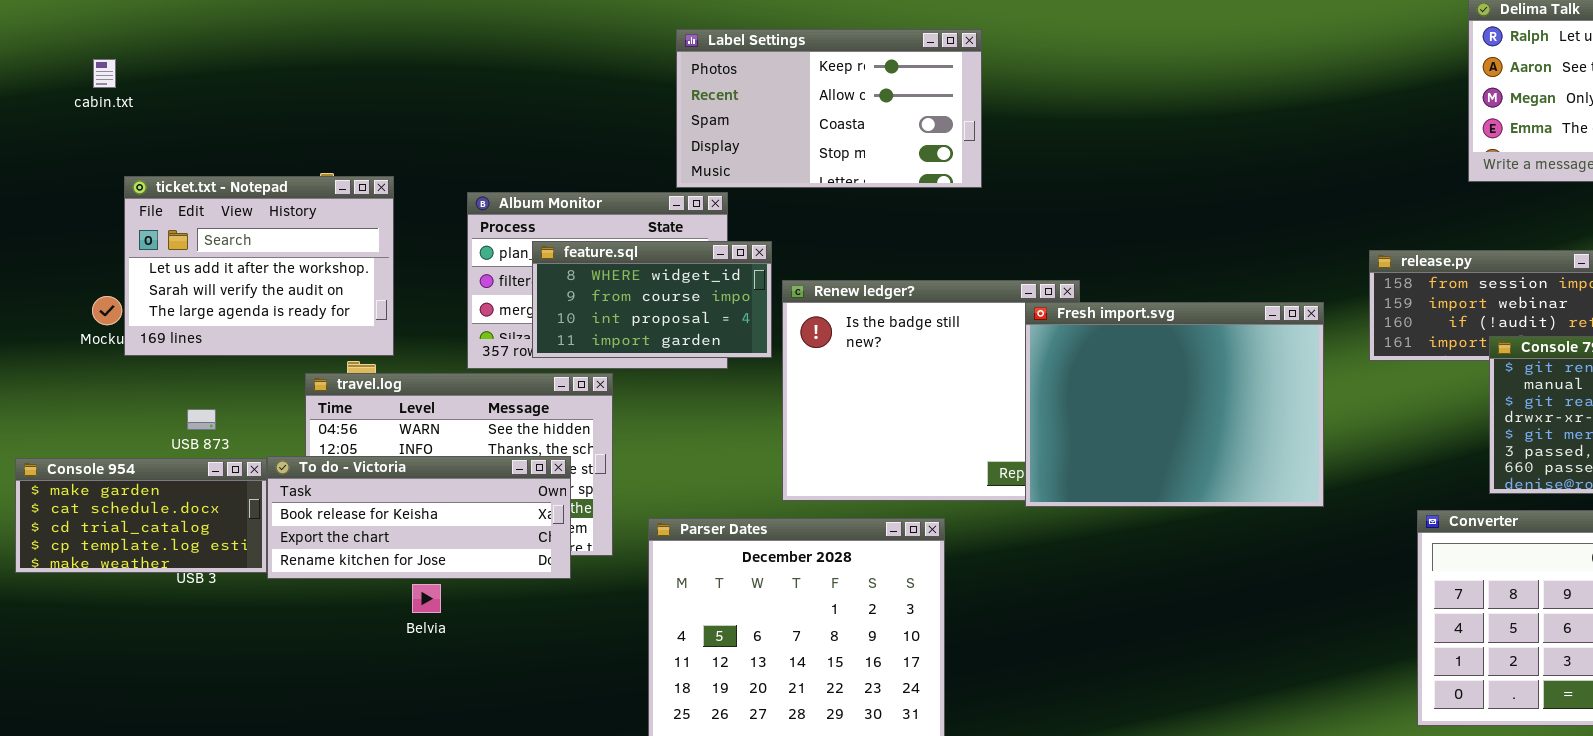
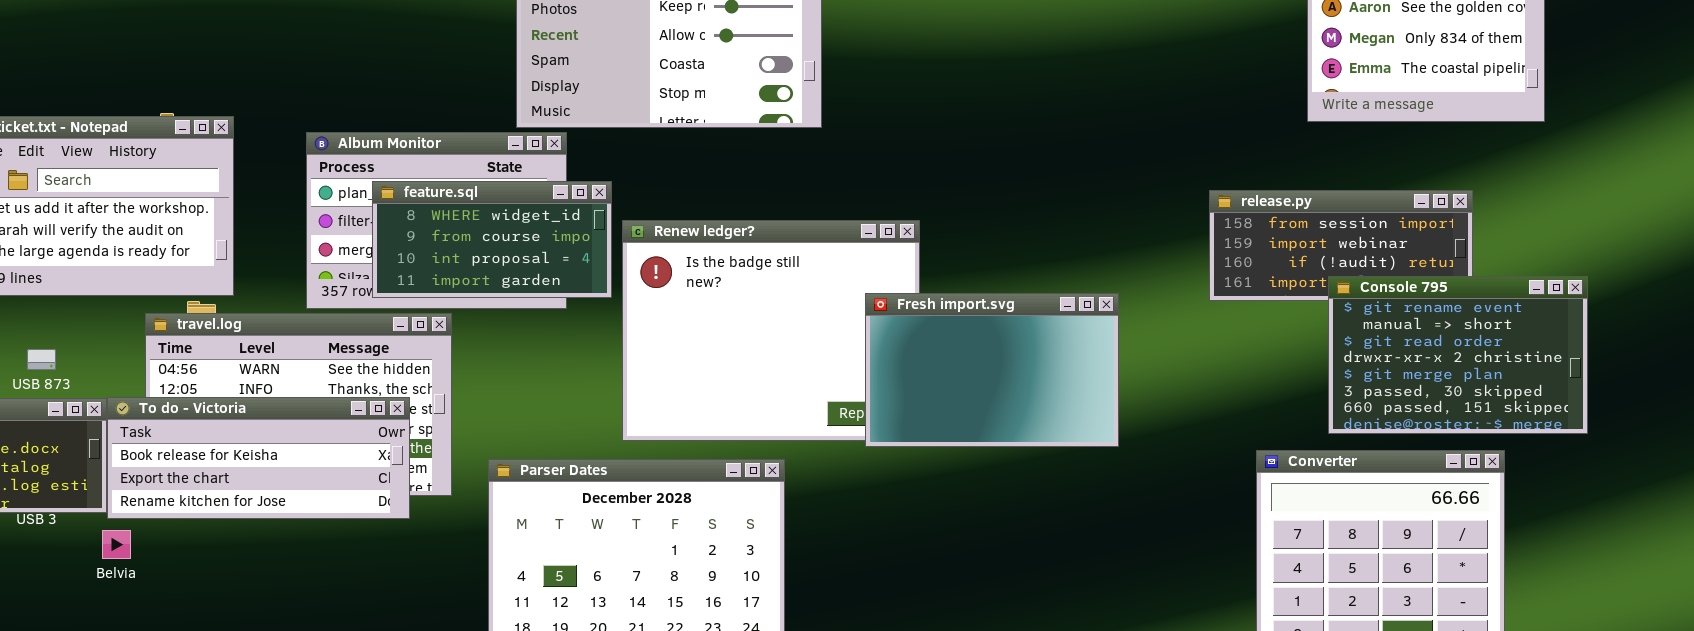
Fresh import.svg: [1025,302,1324,507] -> [865,293,1119,447], resized
Belvia: [412,584,441,613] -> [102,530,131,559], moved

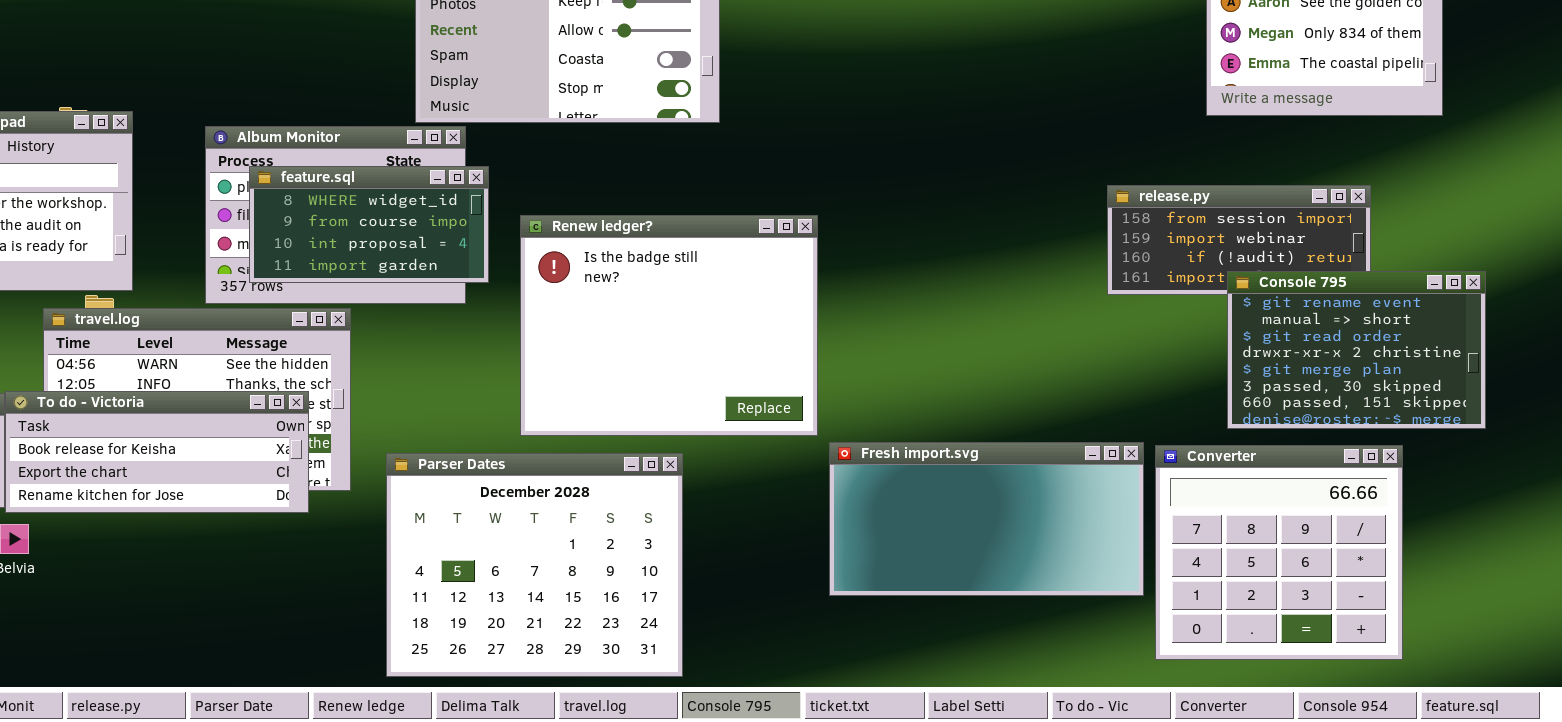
feature.sql: [372,181,612,298] -> [249,166,489,283], moved
Fresh import.svg: [865,293,1119,447] -> [829,442,1144,596], moved, resized

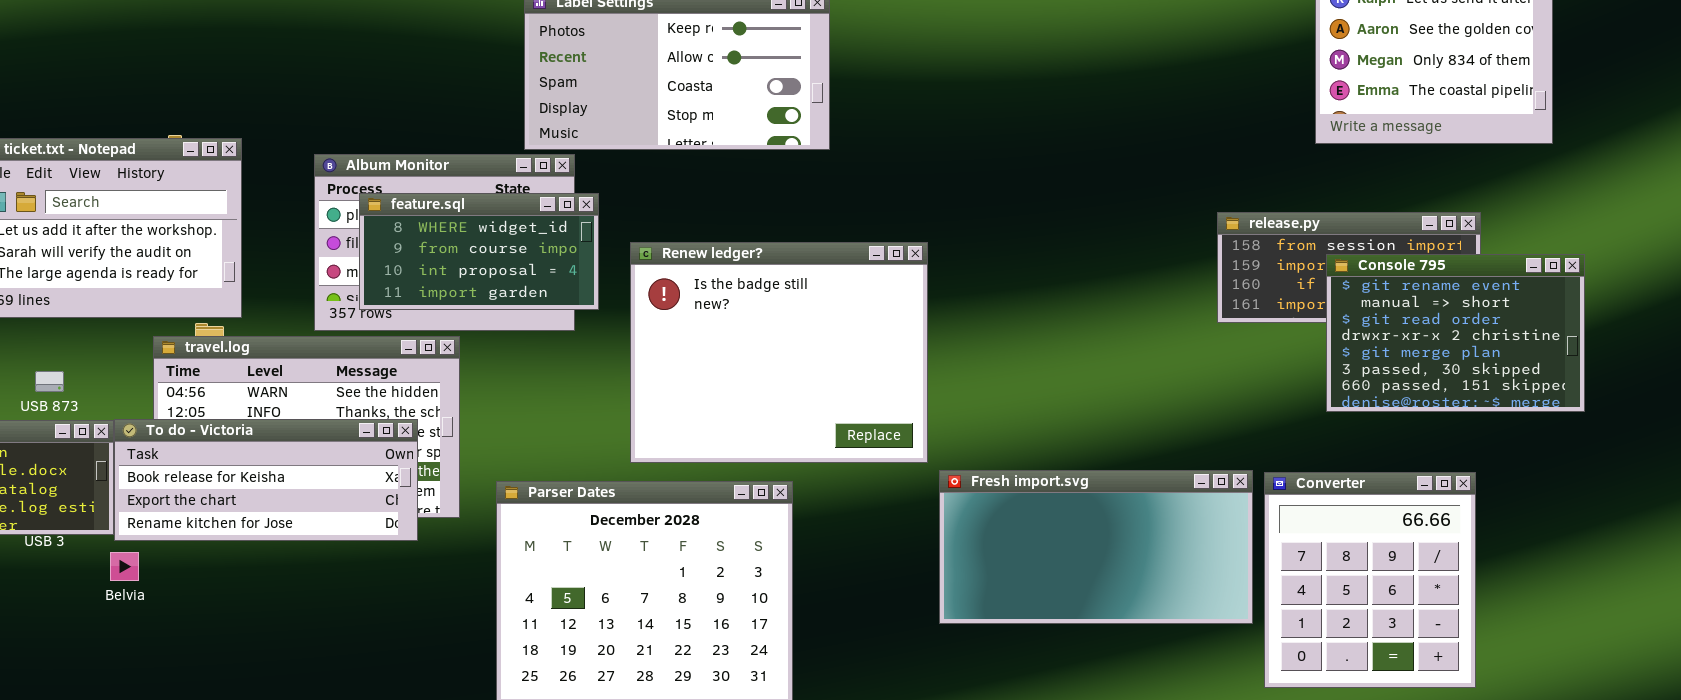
Console 795: [1227,271,1486,429] -> [1326,254,1585,412], moved
Converter: [1155,445,1403,660] -> [1264,472,1476,688], resized

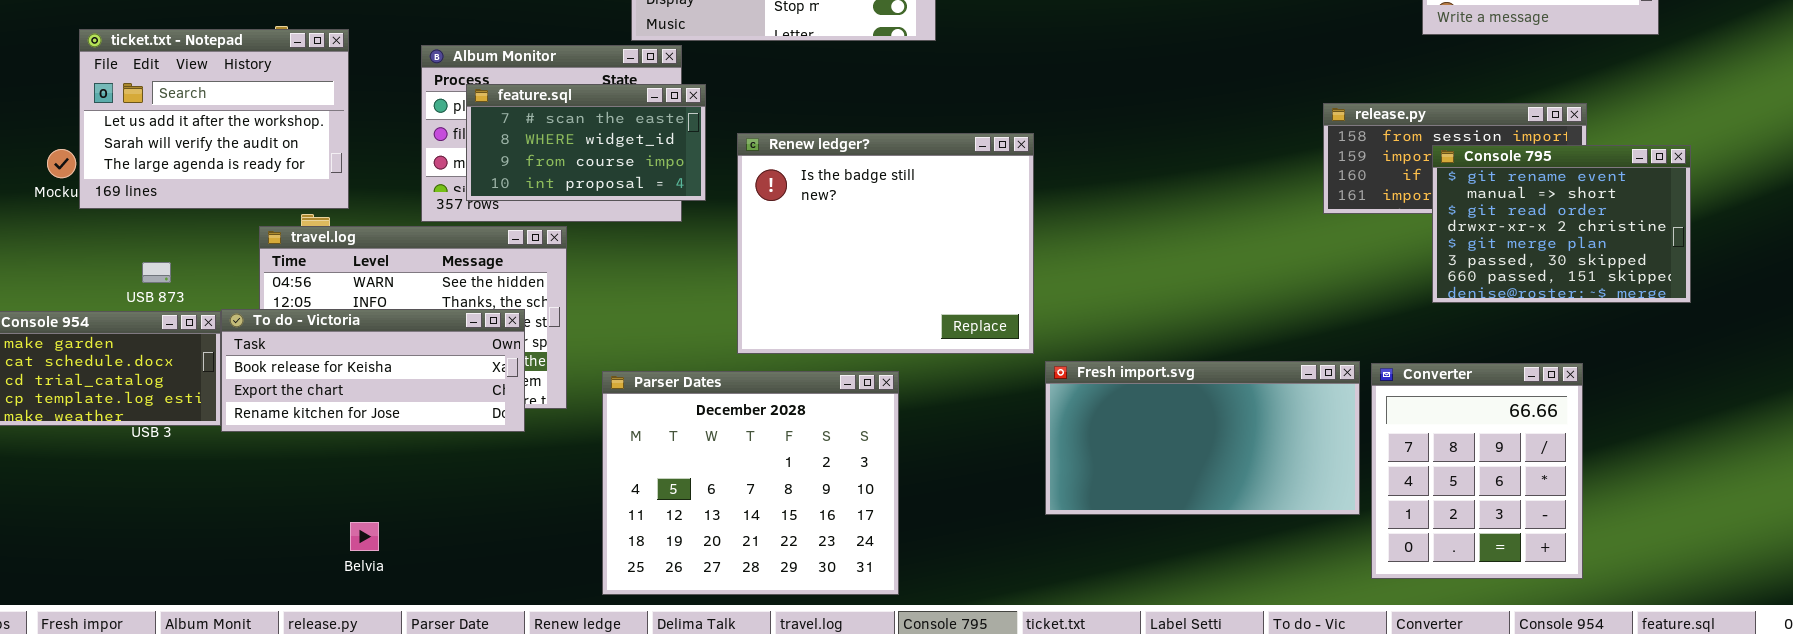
feature.sql: [359,193,599,310] -> [466,84,706,201], scrolled up 1 row
Belvia: [110,552,139,581] -> [350,522,379,551], moved

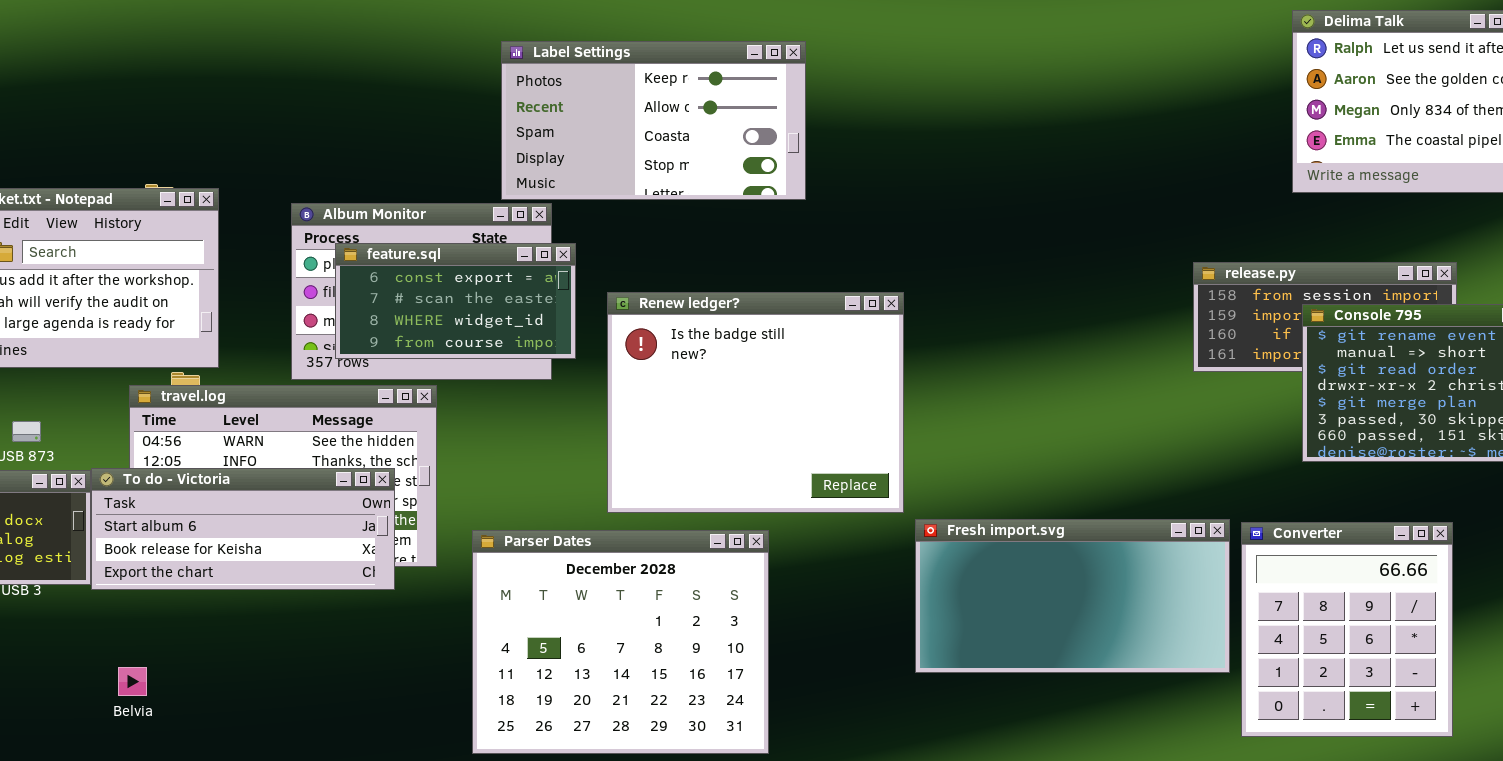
feature.sql: [466,84,706,201] -> [335,243,576,359], scrolled up 1 row
To do - Victoria: [221,309,525,432] -> [91,468,395,590], scrolled up 1 row
Belvia: [350,522,379,551] -> [118,667,147,696], moved

